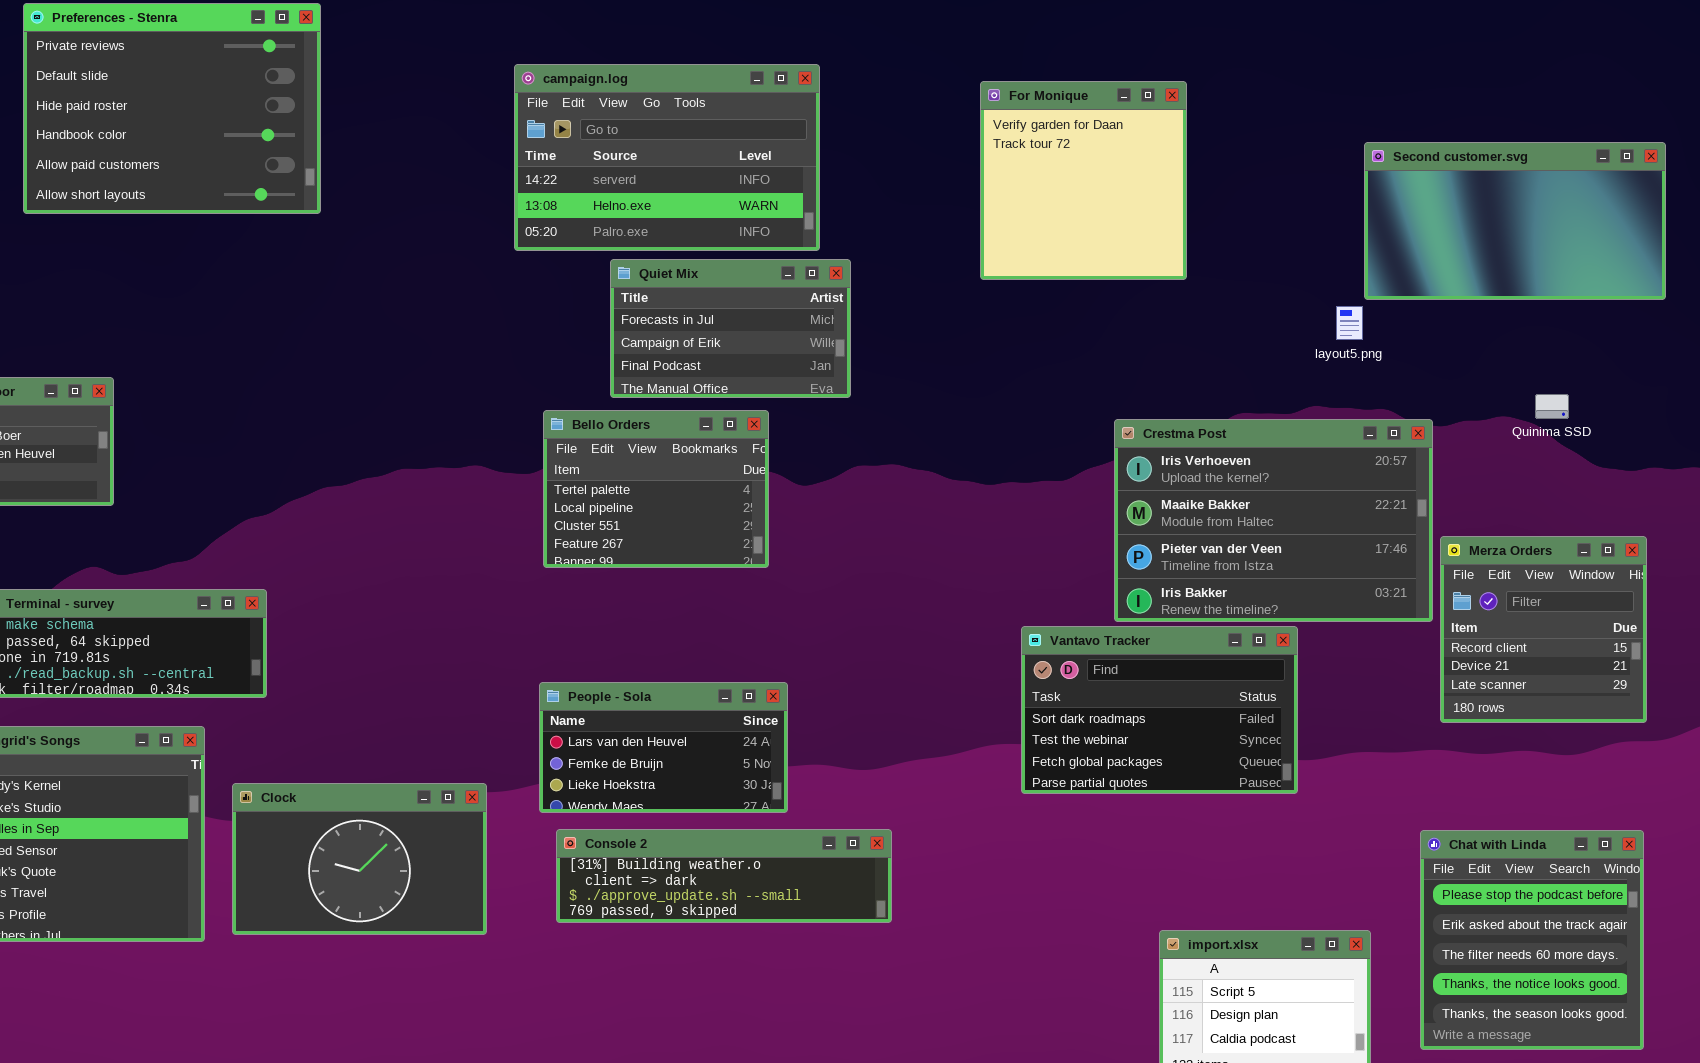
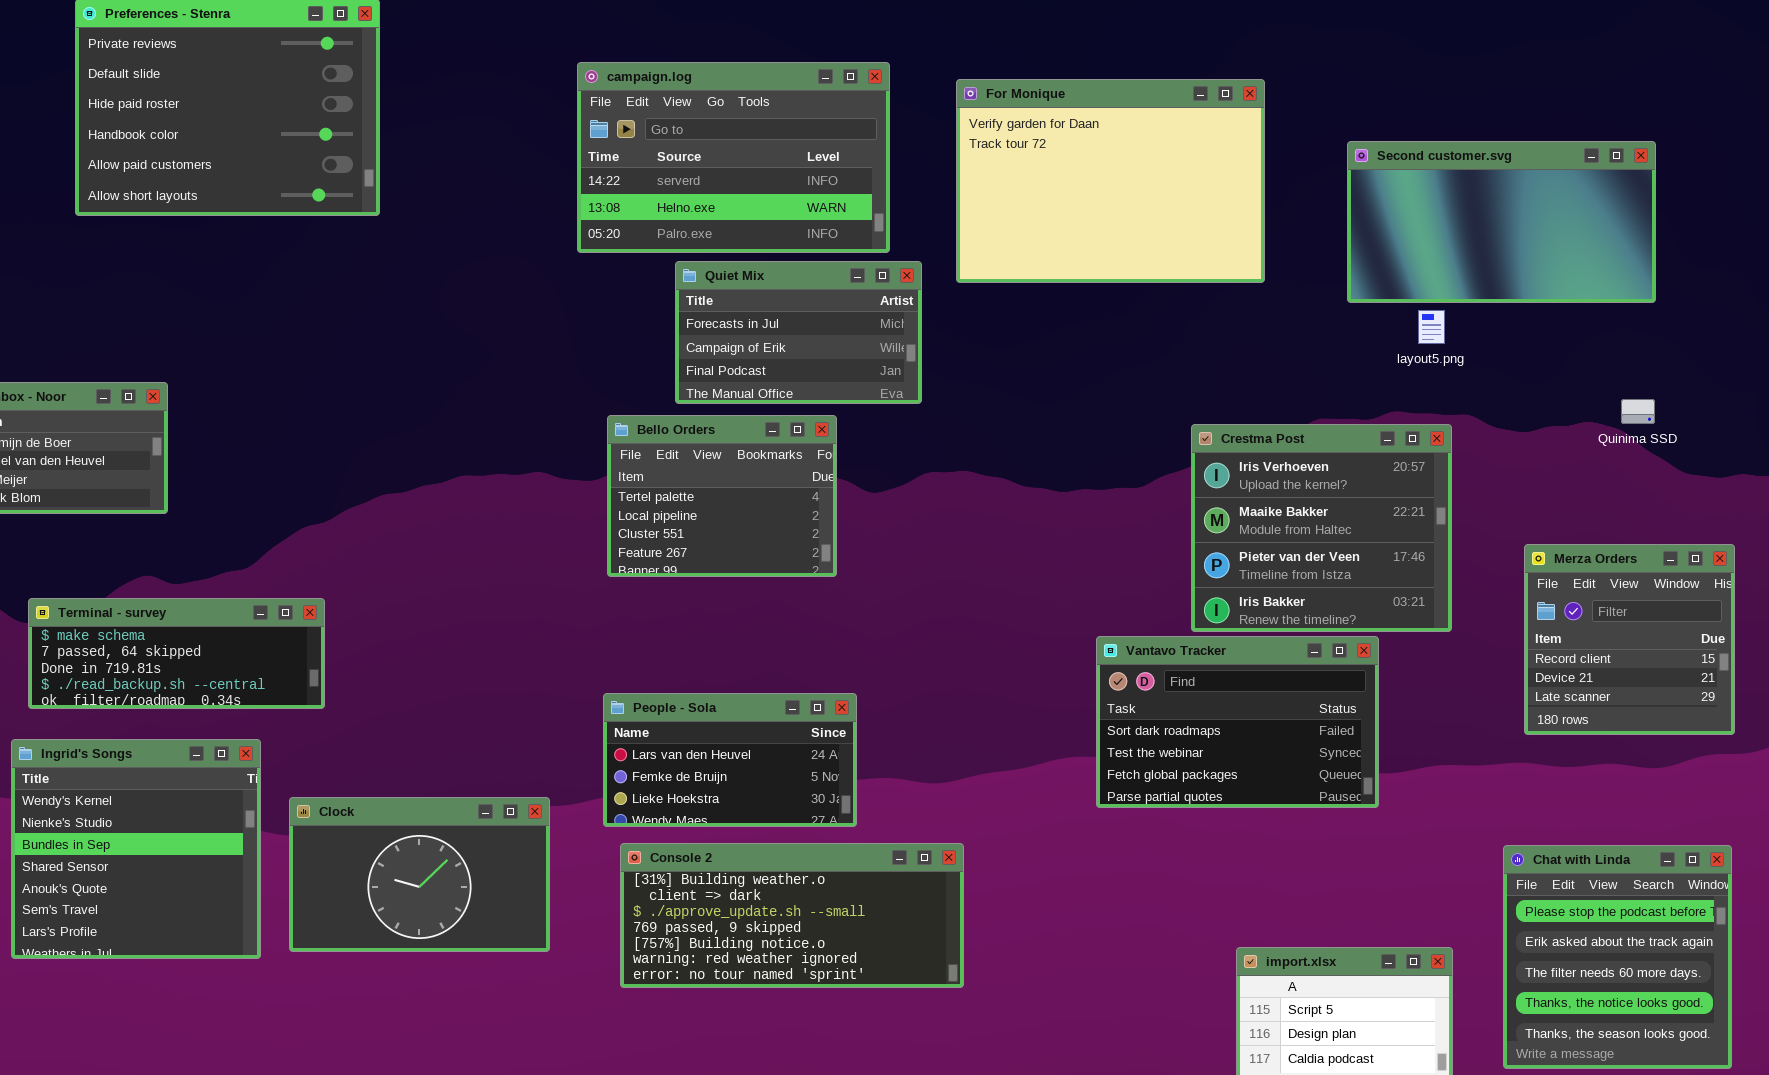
For Monique: [980,81,1187,280] -> [956,79,1265,283], resized
Second customer.svg: [1364,142,1666,300] -> [1347,141,1656,303], moved
Crestma Post: [1114,419,1433,622] -> [1191,424,1452,632], resized
Console 2: [556,829,892,923] -> [620,843,964,988], resized

